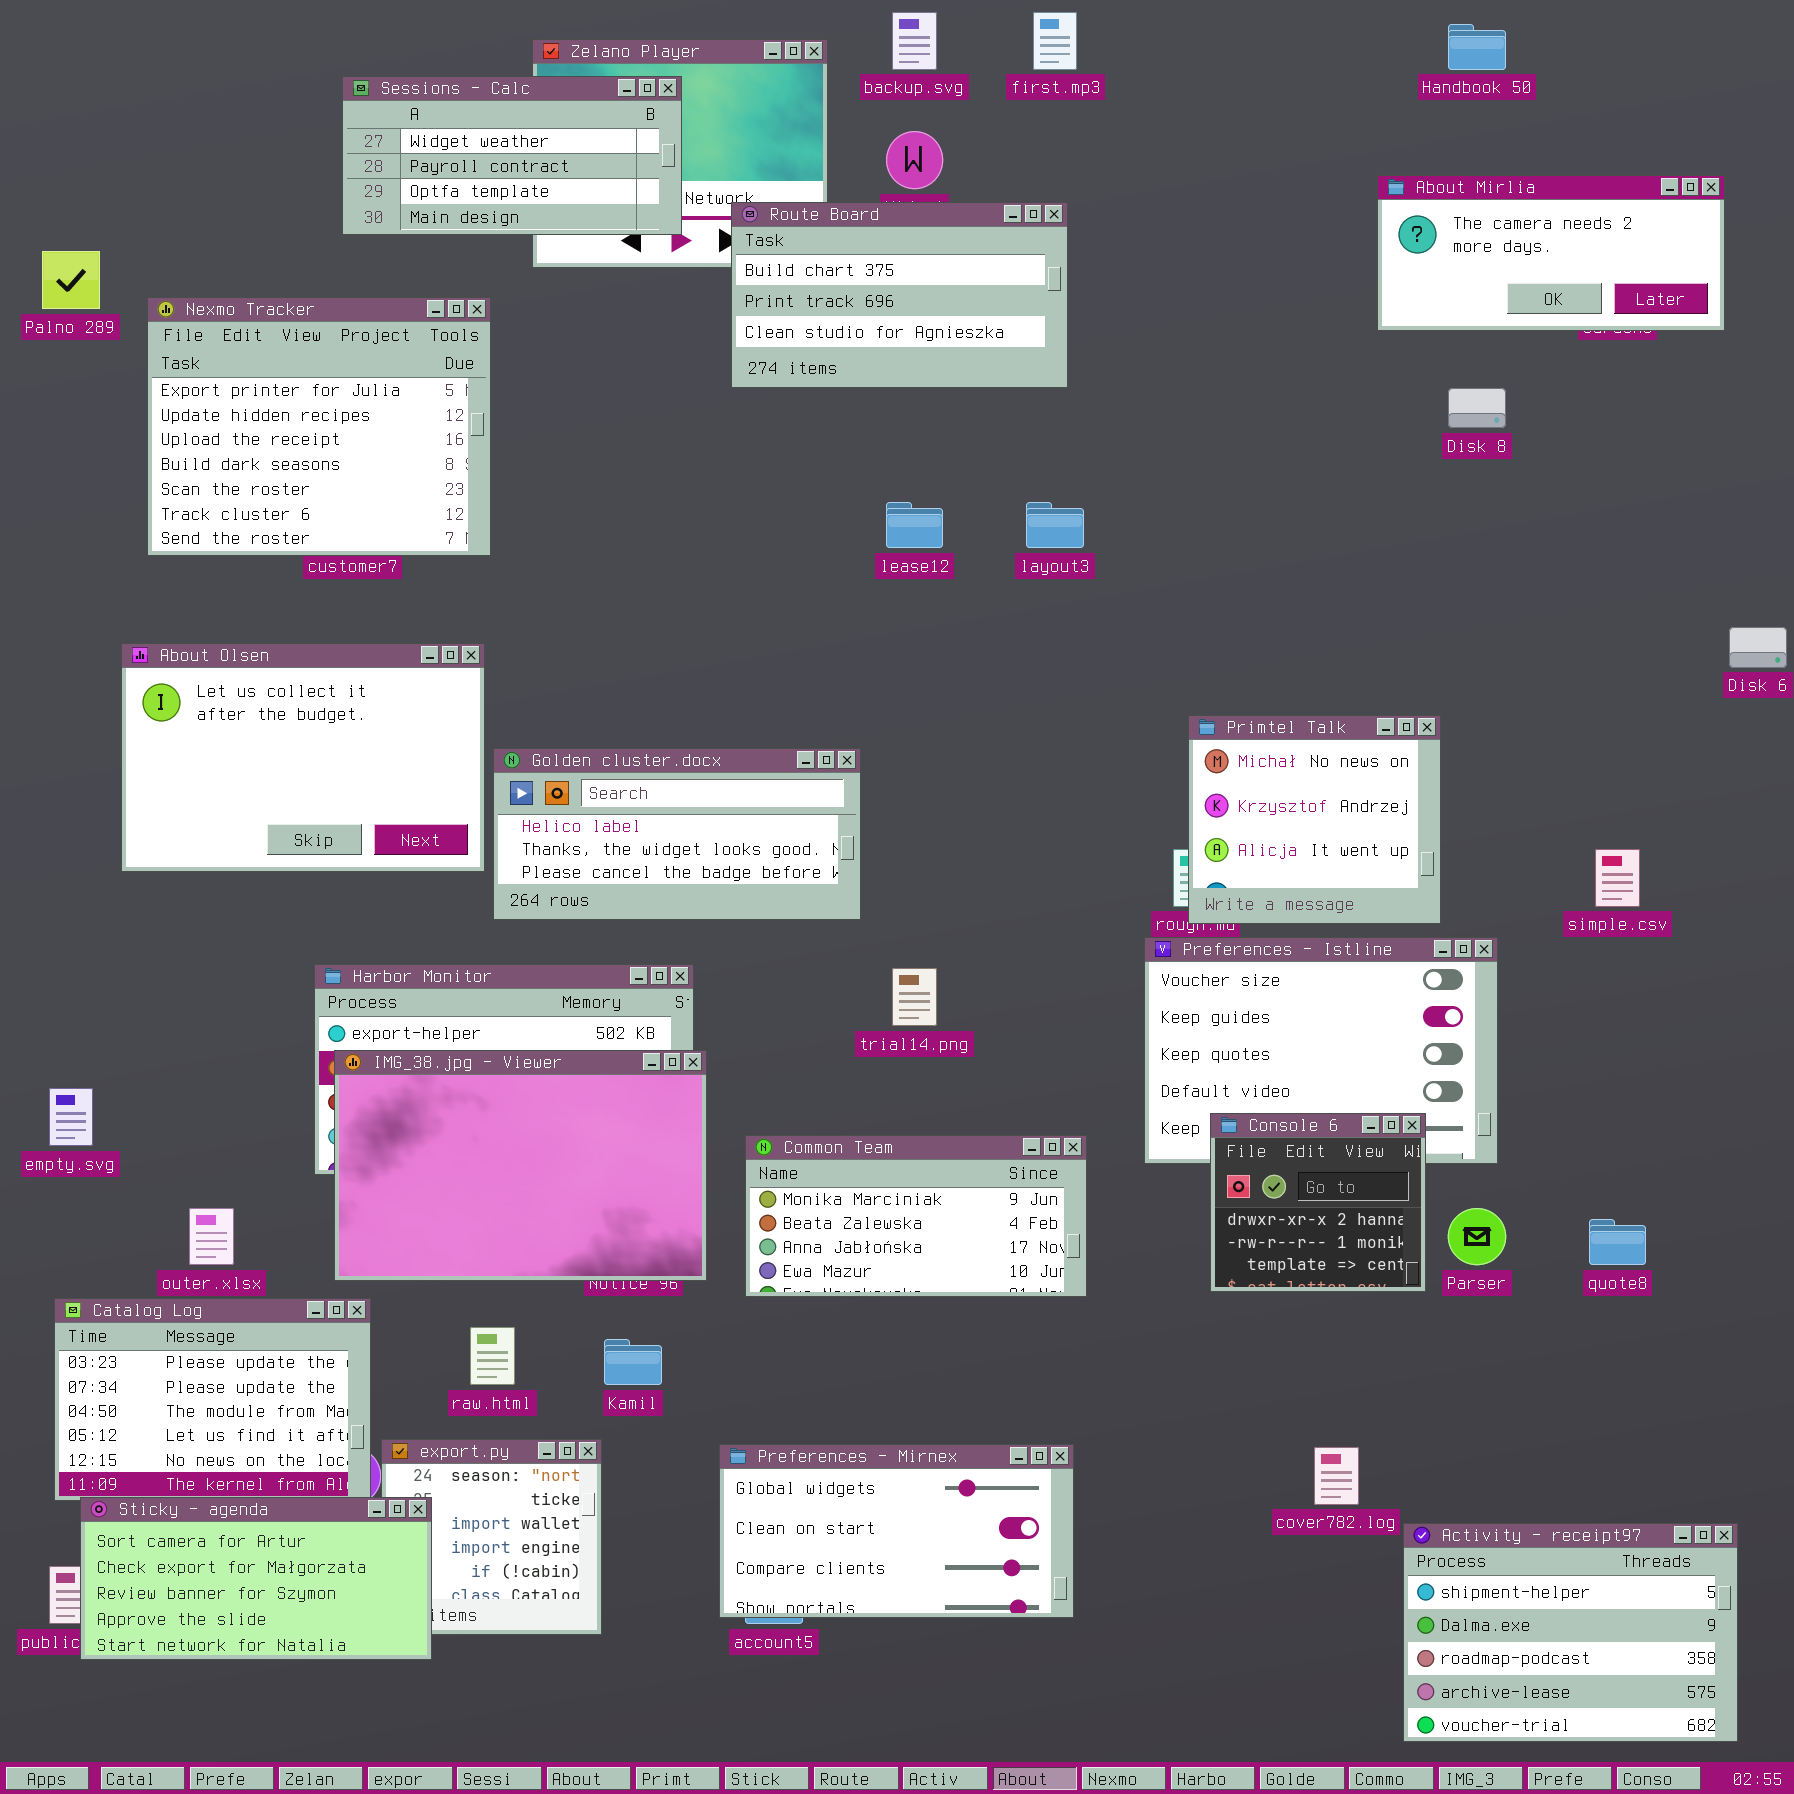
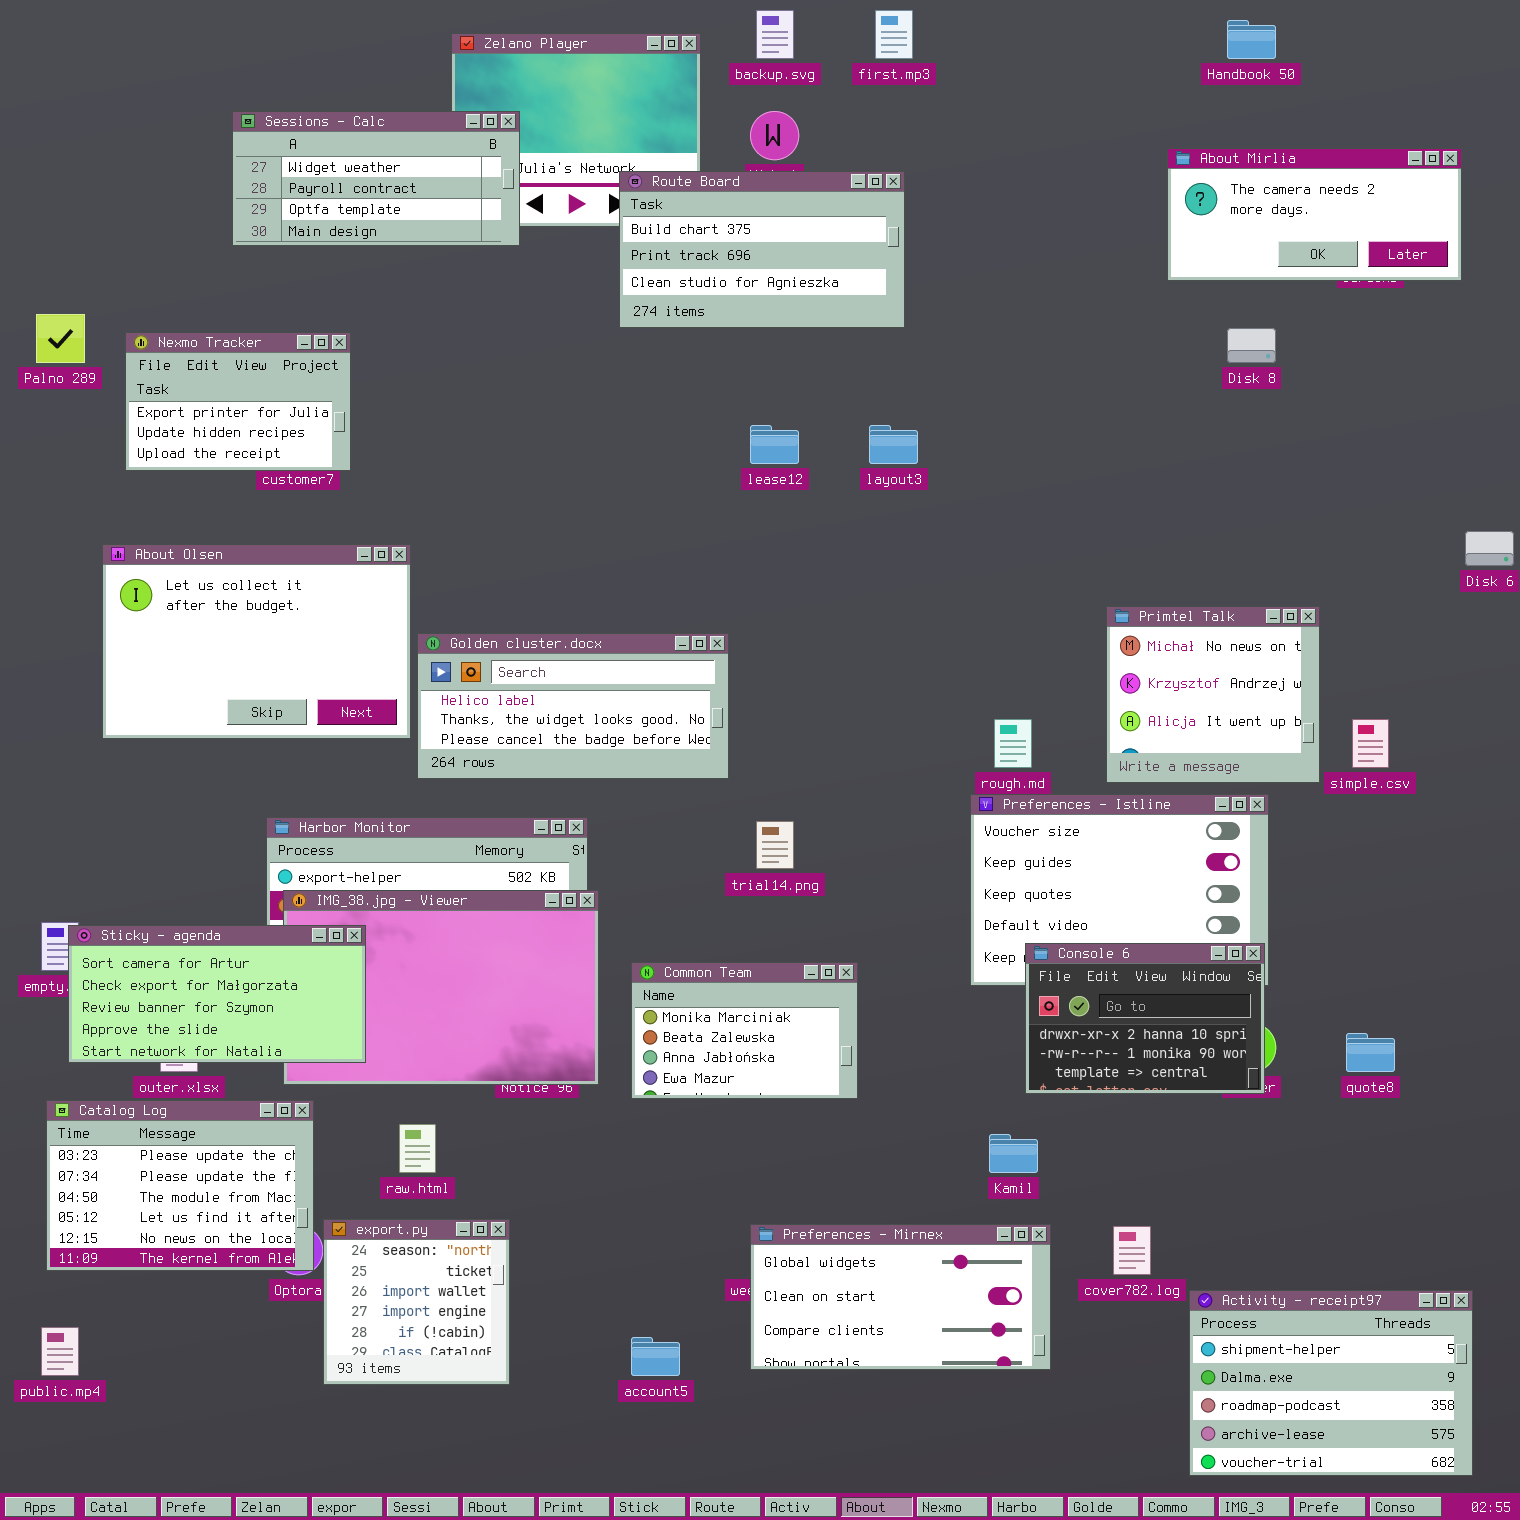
Sessions - Calc: [342,76,682,235] -> [232,111,520,246], moved
Palno 289: [42,251,100,309] -> [36,314,85,363], moved
Nexmo Tracker: [147,297,491,556] -> [125,332,351,471], resized
Primtel Talk: [1188,715,1441,924] -> [1106,606,1320,783], moved
Console 6: [1210,1113,1426,1292] -> [1025,943,1265,1094], resized
Common Team: [745,1135,1087,1297] -> [631,962,858,1099], resized
Kamil: [604,1339,662,1385] -> [989,1134,1038,1173], moved
Preferences - Mirnex: [719,1444,1074,1618] -> [750,1224,1051,1370], moved
Sticky - agenda: [80,1497,432,1660] -> [68,925,366,1063], moved

